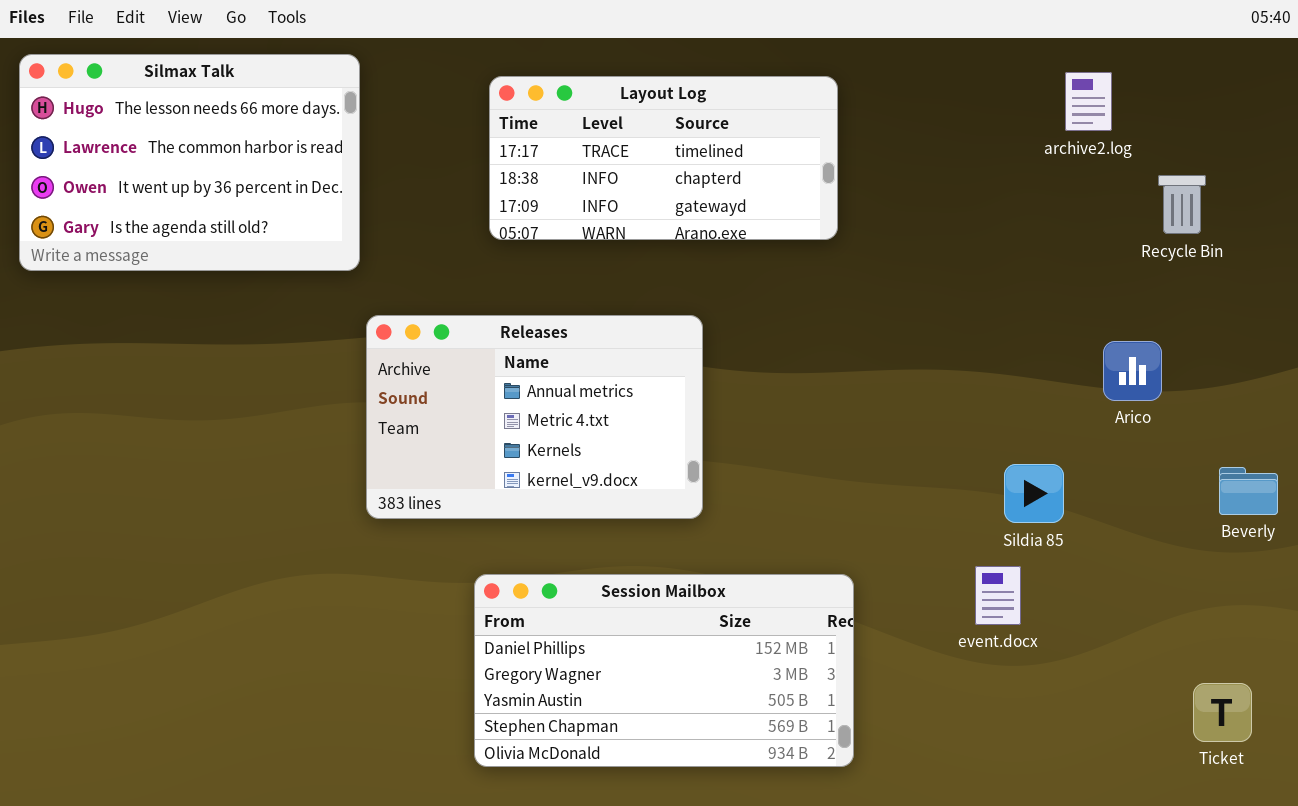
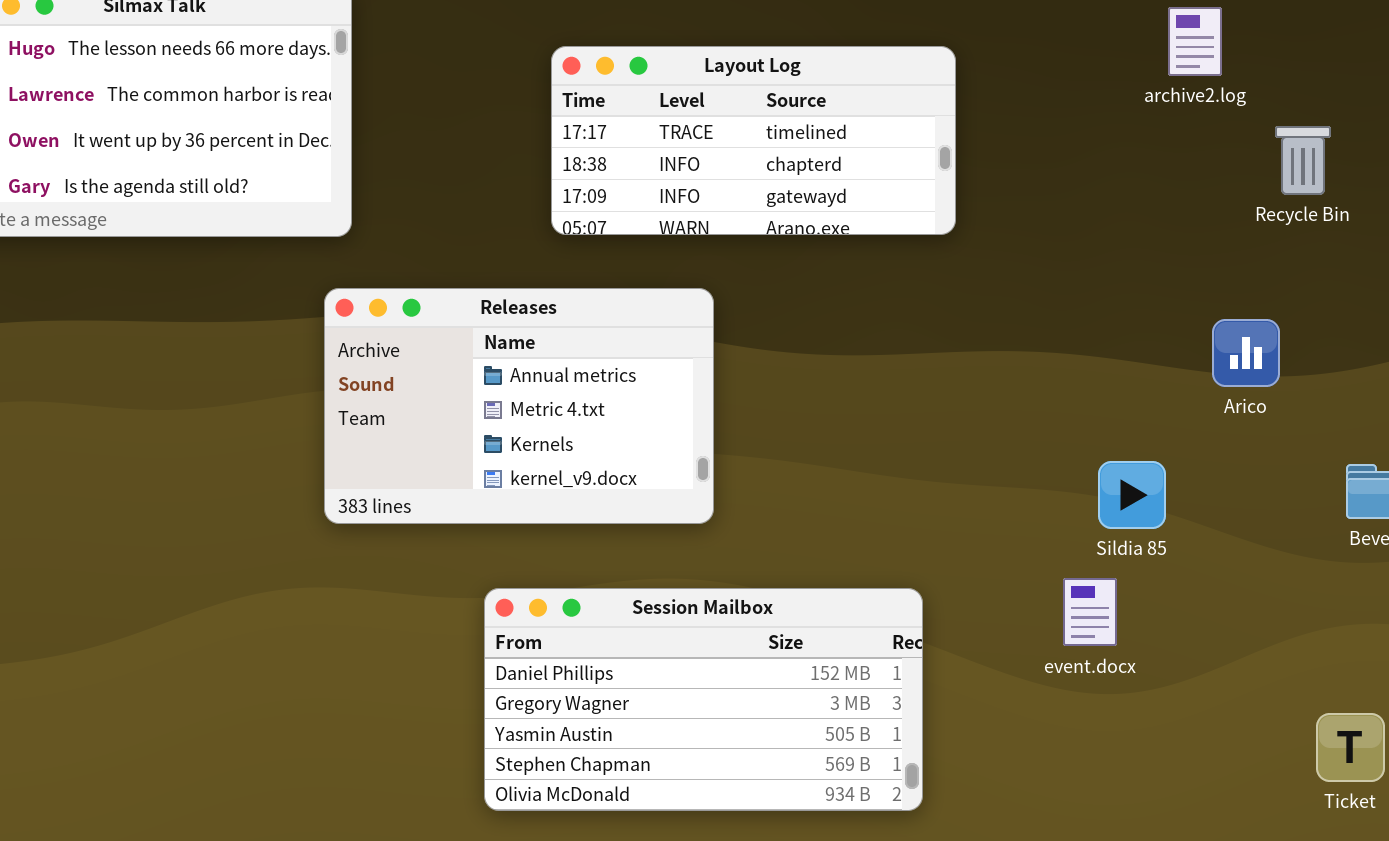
Layout Log: [489,76,838,240] -> [551,46,956,235], moved
Releases: [366,315,703,519] -> [324,288,714,524], moved

